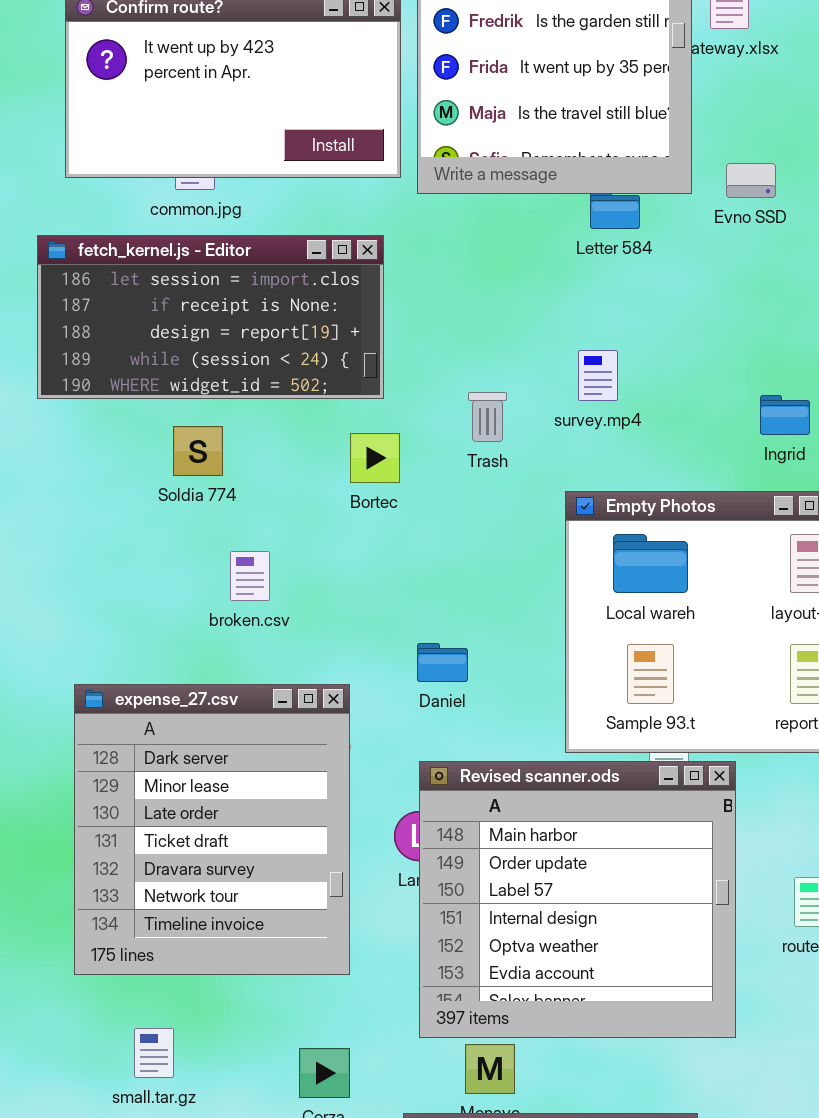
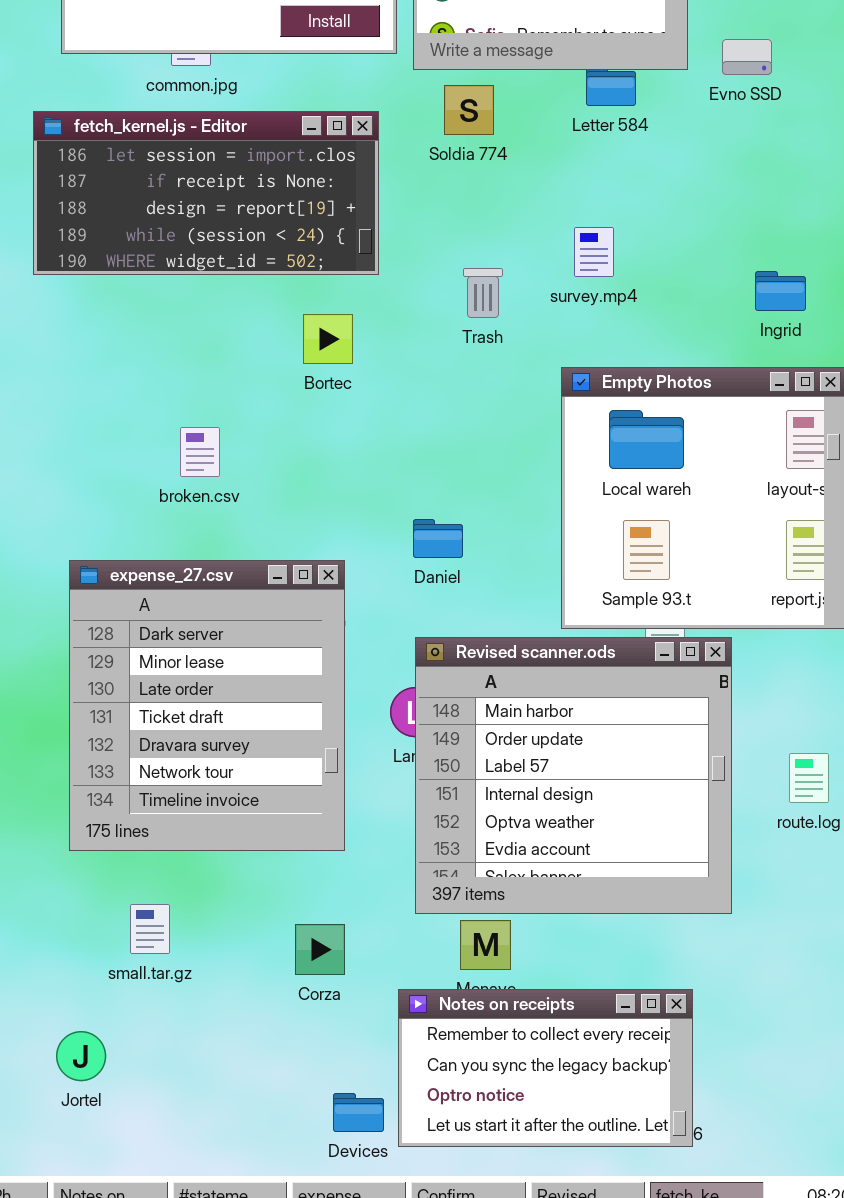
Soldia 774: [173,426,223,476] -> [444,85,494,135], moved
Bortec: [350,433,400,483] -> [303,314,353,364], moved
broken.csv: [230,551,270,601] -> [180,427,220,477], moved

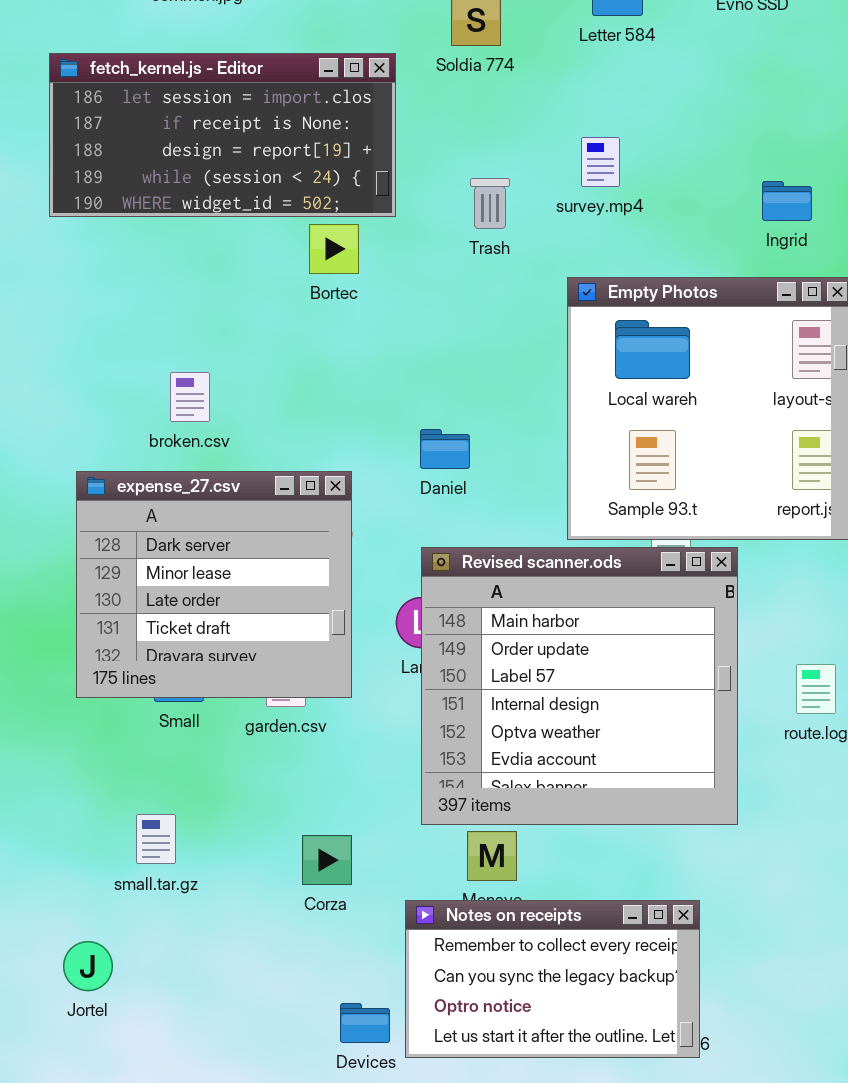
fetch_kernel.js - Editor: [33,111,379,275] -> [49,53,396,217], moved
broken.csv: [180,427,220,477] -> [170,372,210,422], moved
expense_27.csv: [69,560,345,851] -> [76,471,352,698], resized

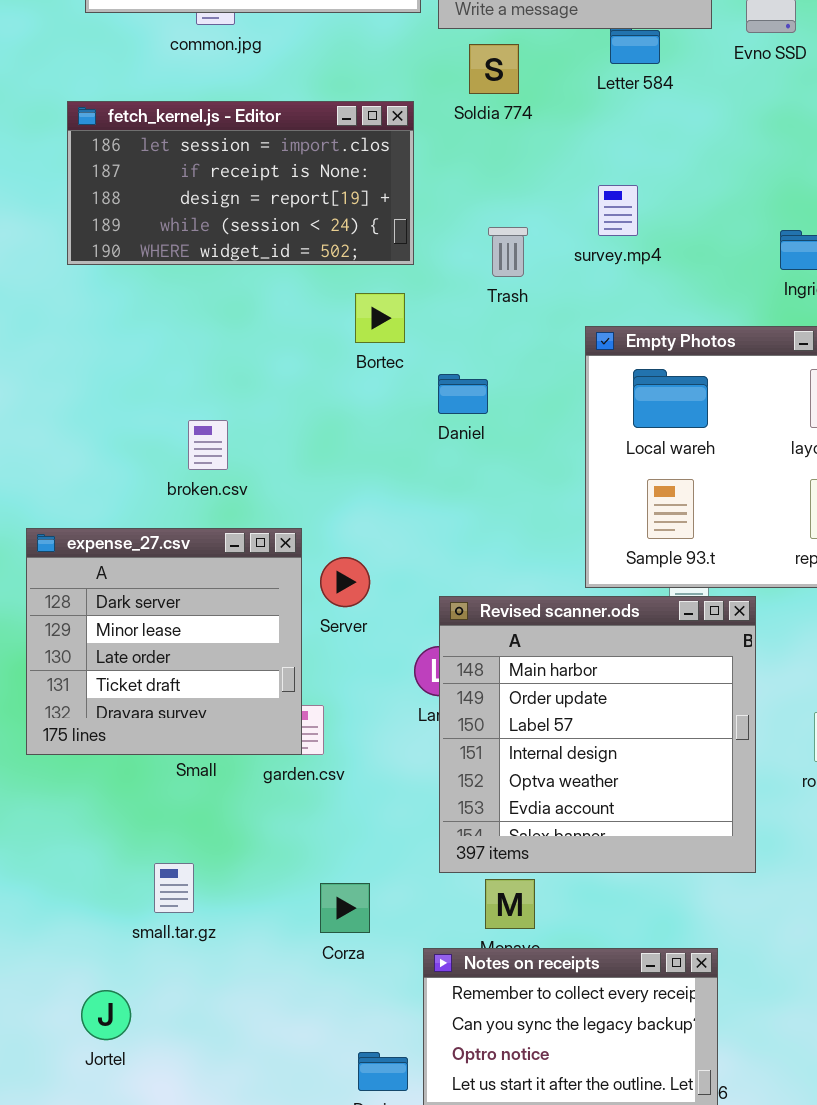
Bortec: [309,224,359,274] -> [355,293,405,343], moved
Daniel: [420,429,470,469] -> [438,374,488,414], moved
expense_27.csv: [76,471,352,698] -> [26,528,302,755], moved

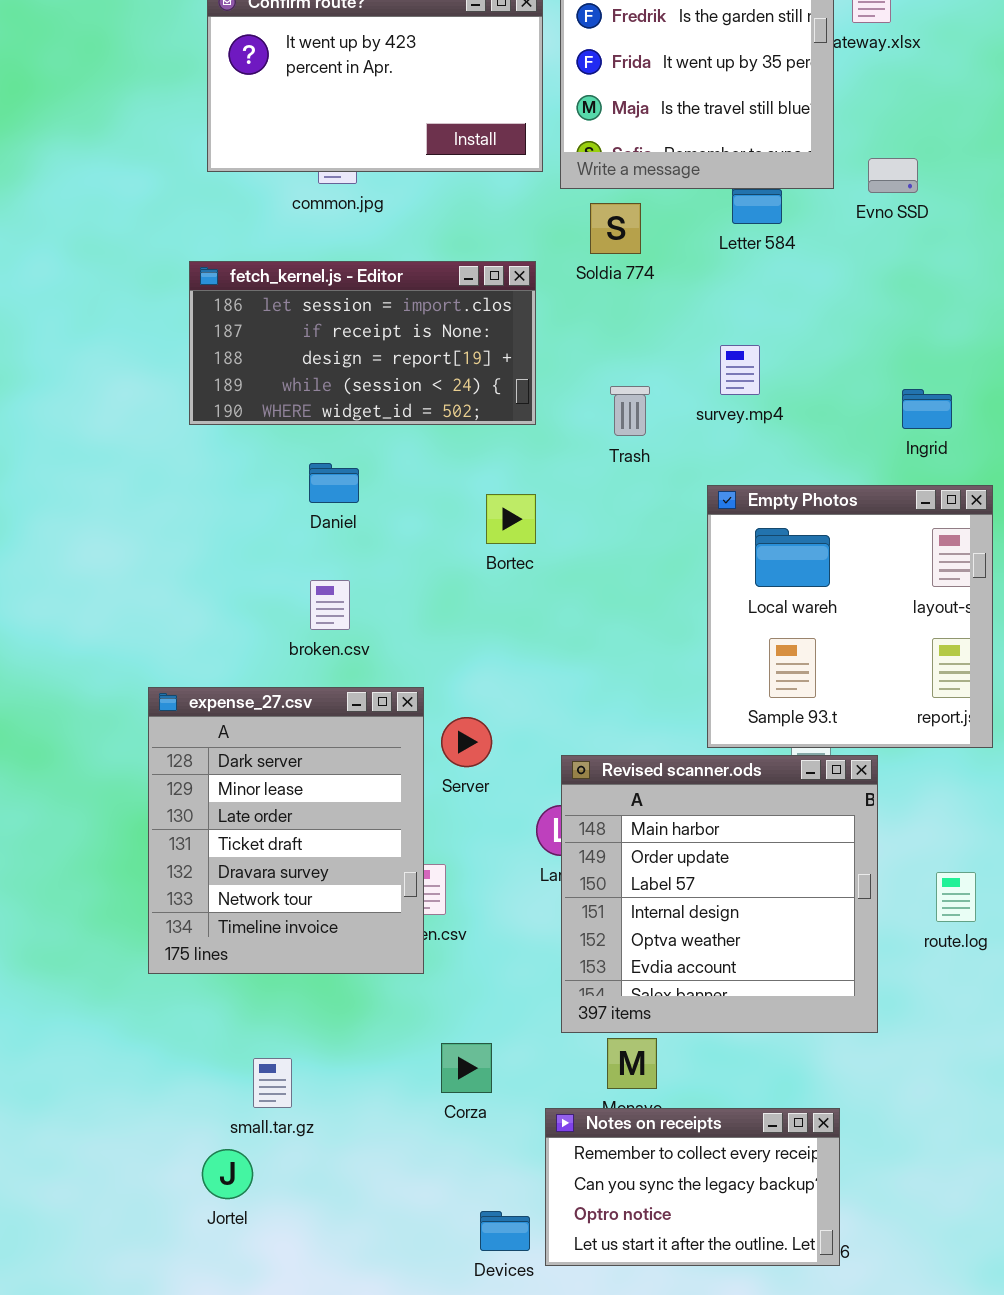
Bortec: [355,293,405,343] -> [486,494,536,544], moved
Daniel: [438,374,488,414] -> [309,463,359,503], moved
expense_27.csv: [26,528,302,755] -> [148,687,424,974], resized
small.tar.gz: [154,863,194,913] -> [253,1058,292,1108], moved

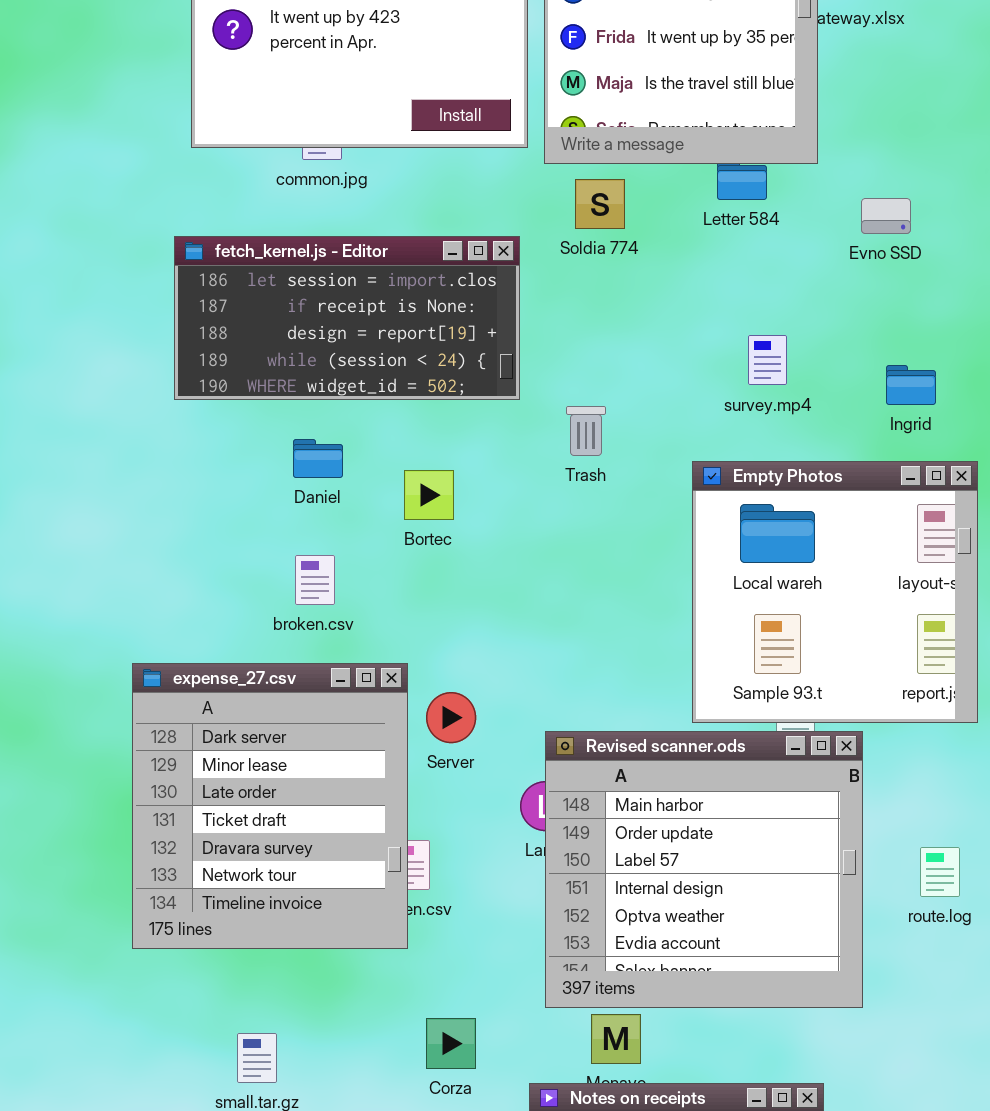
Evno SSD: [868,158,918,193] -> [861,198,911,234], moved
survey.mp4: [720,345,760,395] -> [748,335,787,385], moved
Trash: [610,386,650,436] -> [566,406,606,456], moved
Bortec: [486,494,536,544] -> [404,470,454,520], moved

